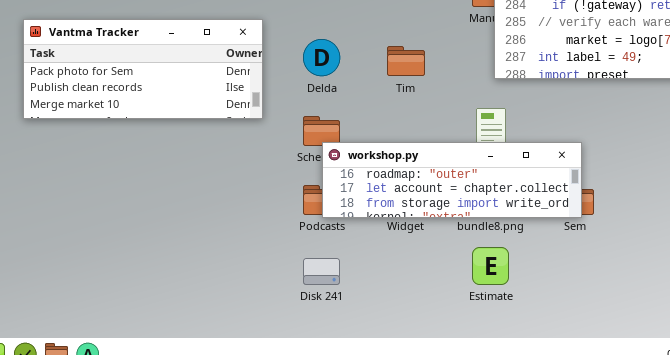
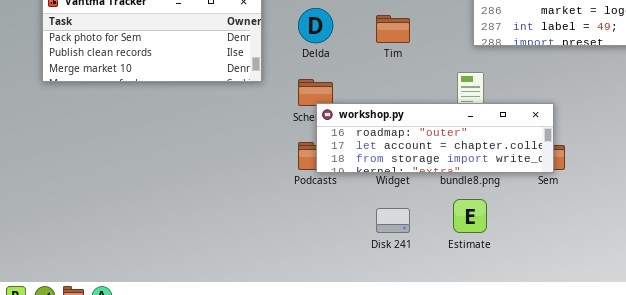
Disk 241: [303,258,340,285] -> [376,208,410,233], moved

